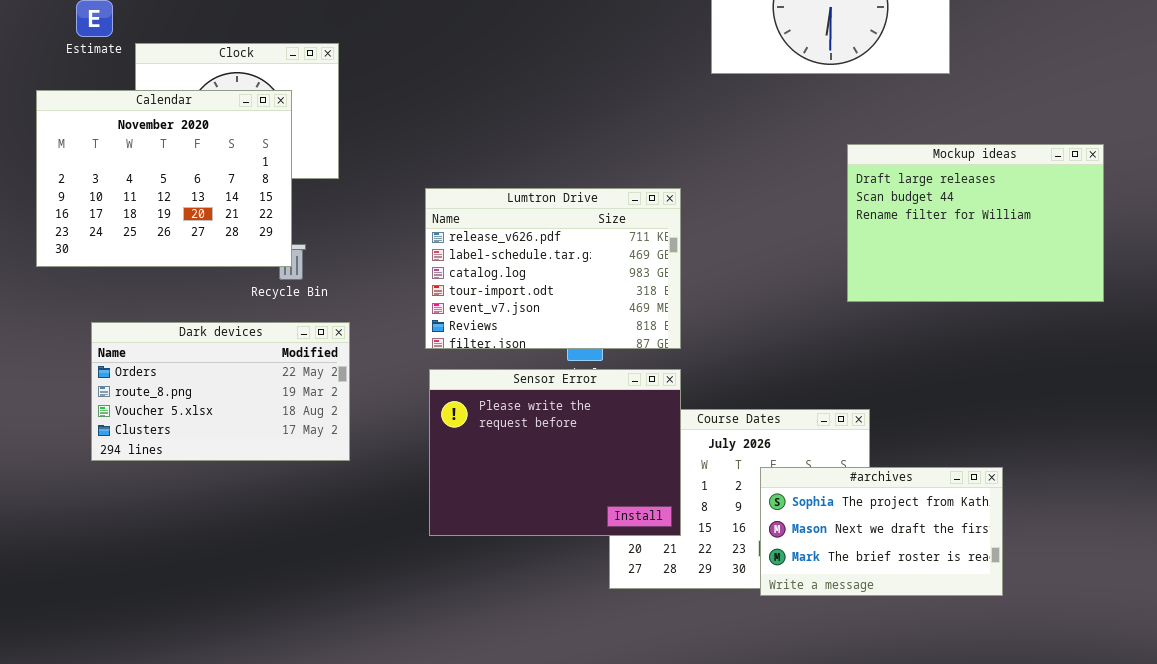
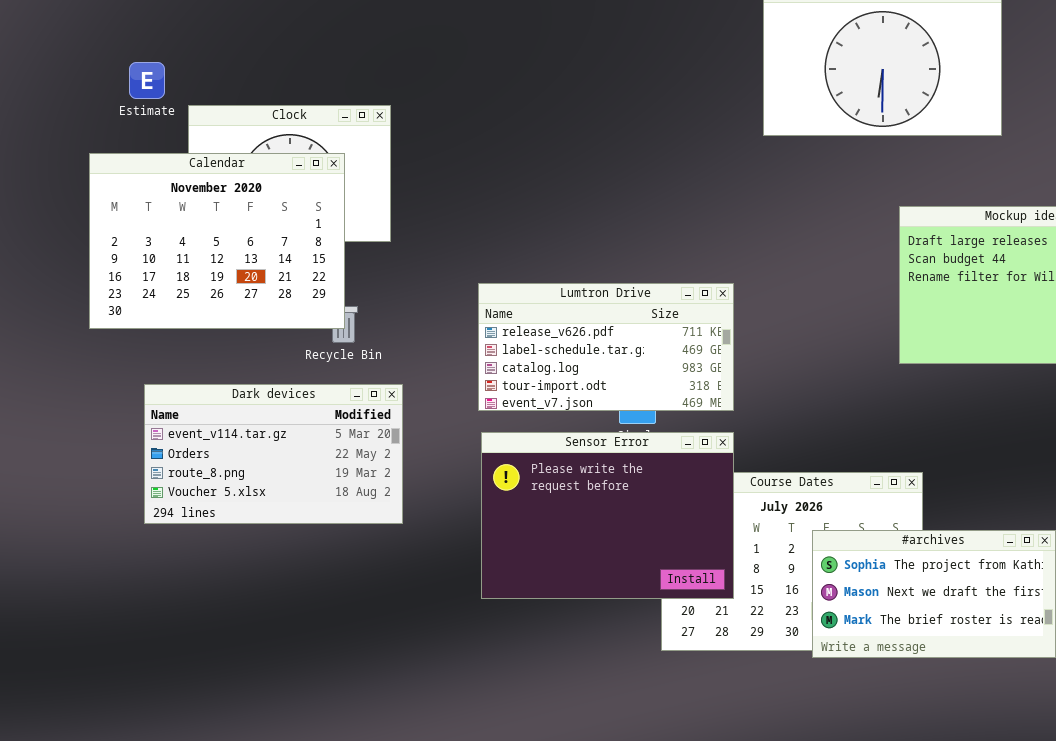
Lumtron Drive: [425,188,681,349] -> [478,283,734,411], resized
Dark devices: [91,322,350,461] -> [144,384,403,524], scrolled up 1 row

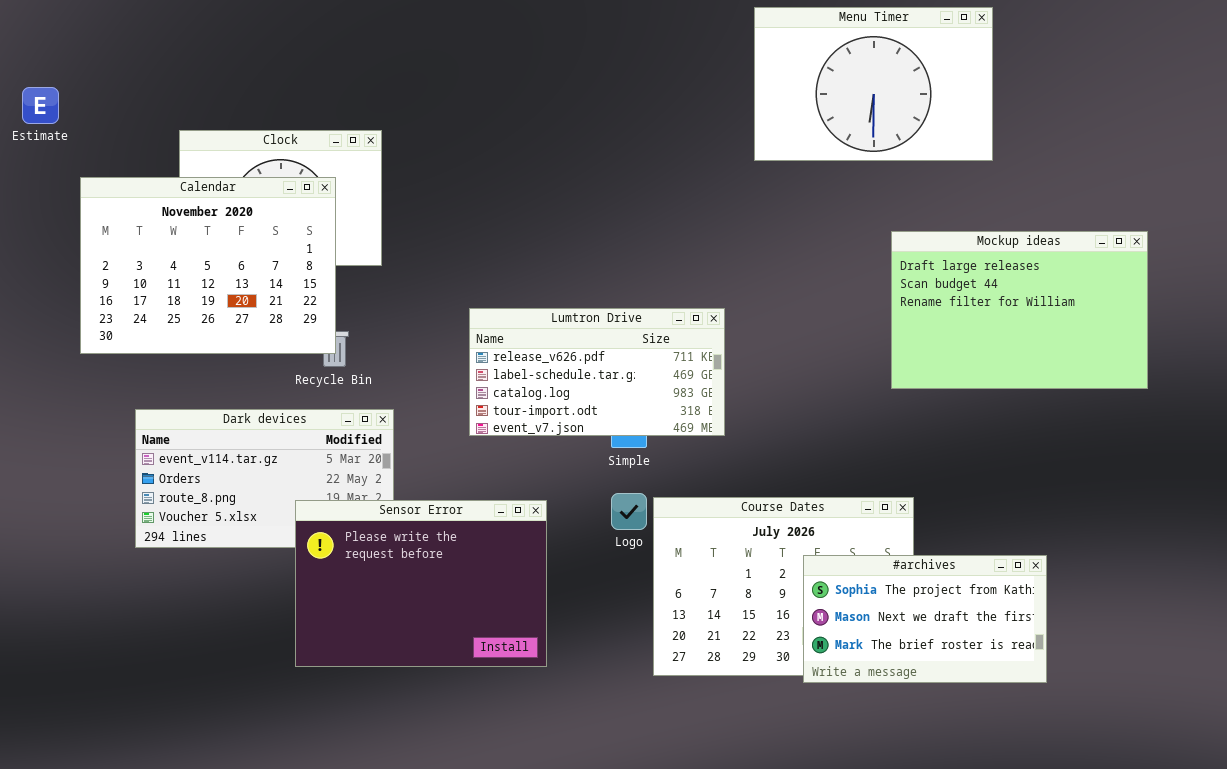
Estimate: [129,62,165,99] -> [22,87,59,124], moved
Sensor Error: [481,432,734,599] -> [295,500,547,667], moved

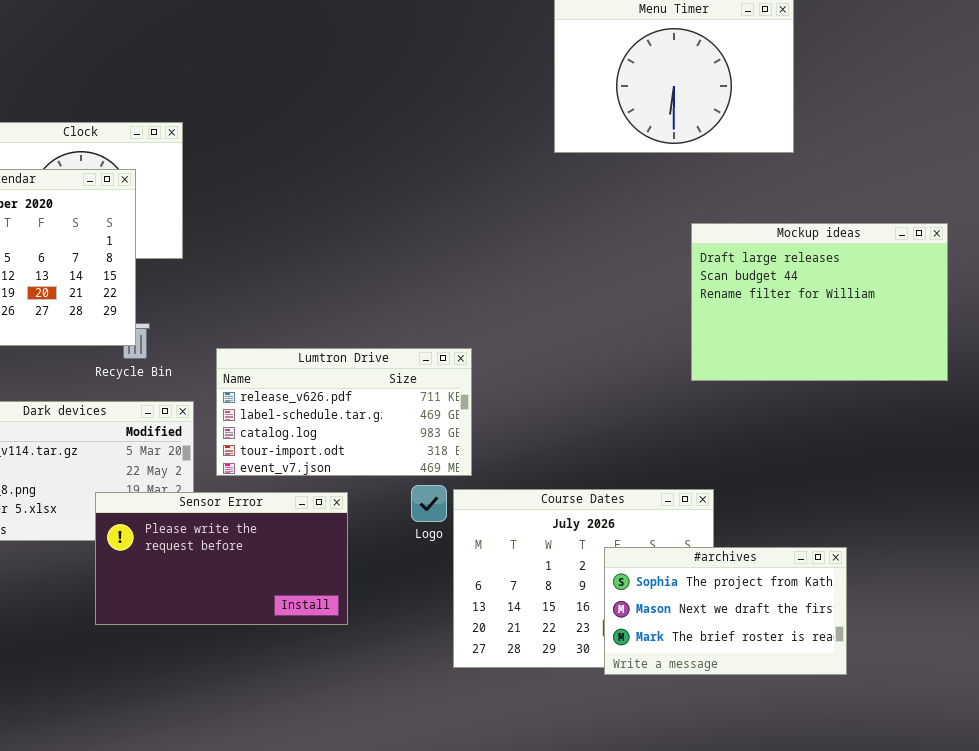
Lumtron Drive: [469,308,725,436] -> [216,348,472,476], moved
Sensor Error: [295,500,547,667] -> [95,492,348,625], resized

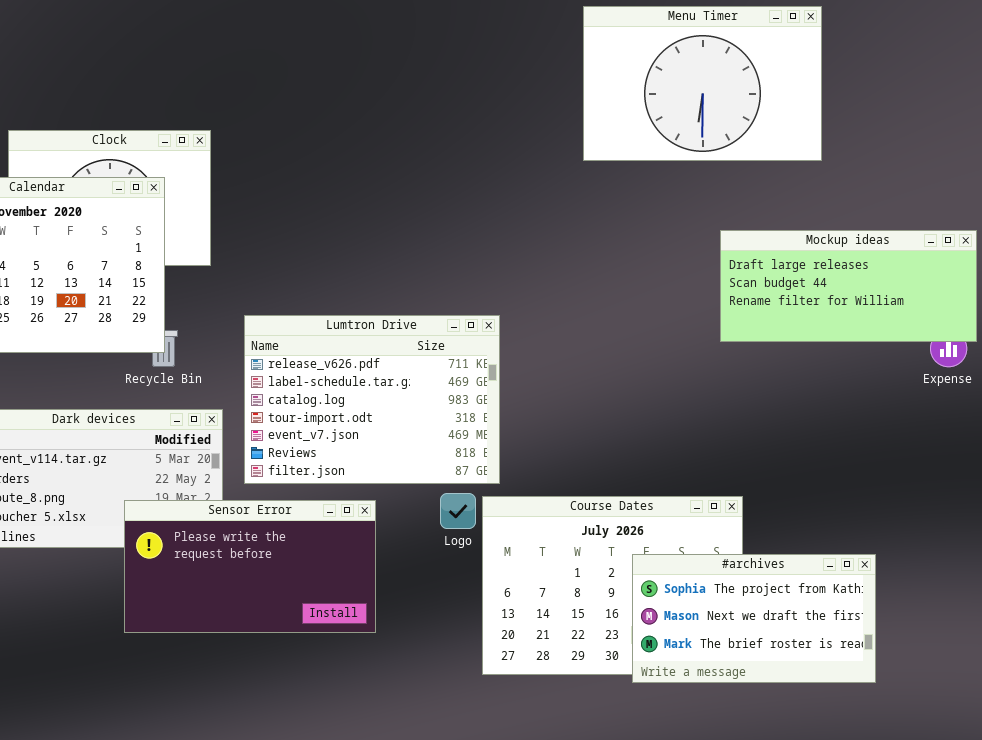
Mockup ideas: [691,223,948,381] -> [720,230,977,342], resized
Lumtron Drive: [216,348,472,476] -> [244,315,500,484], resized

